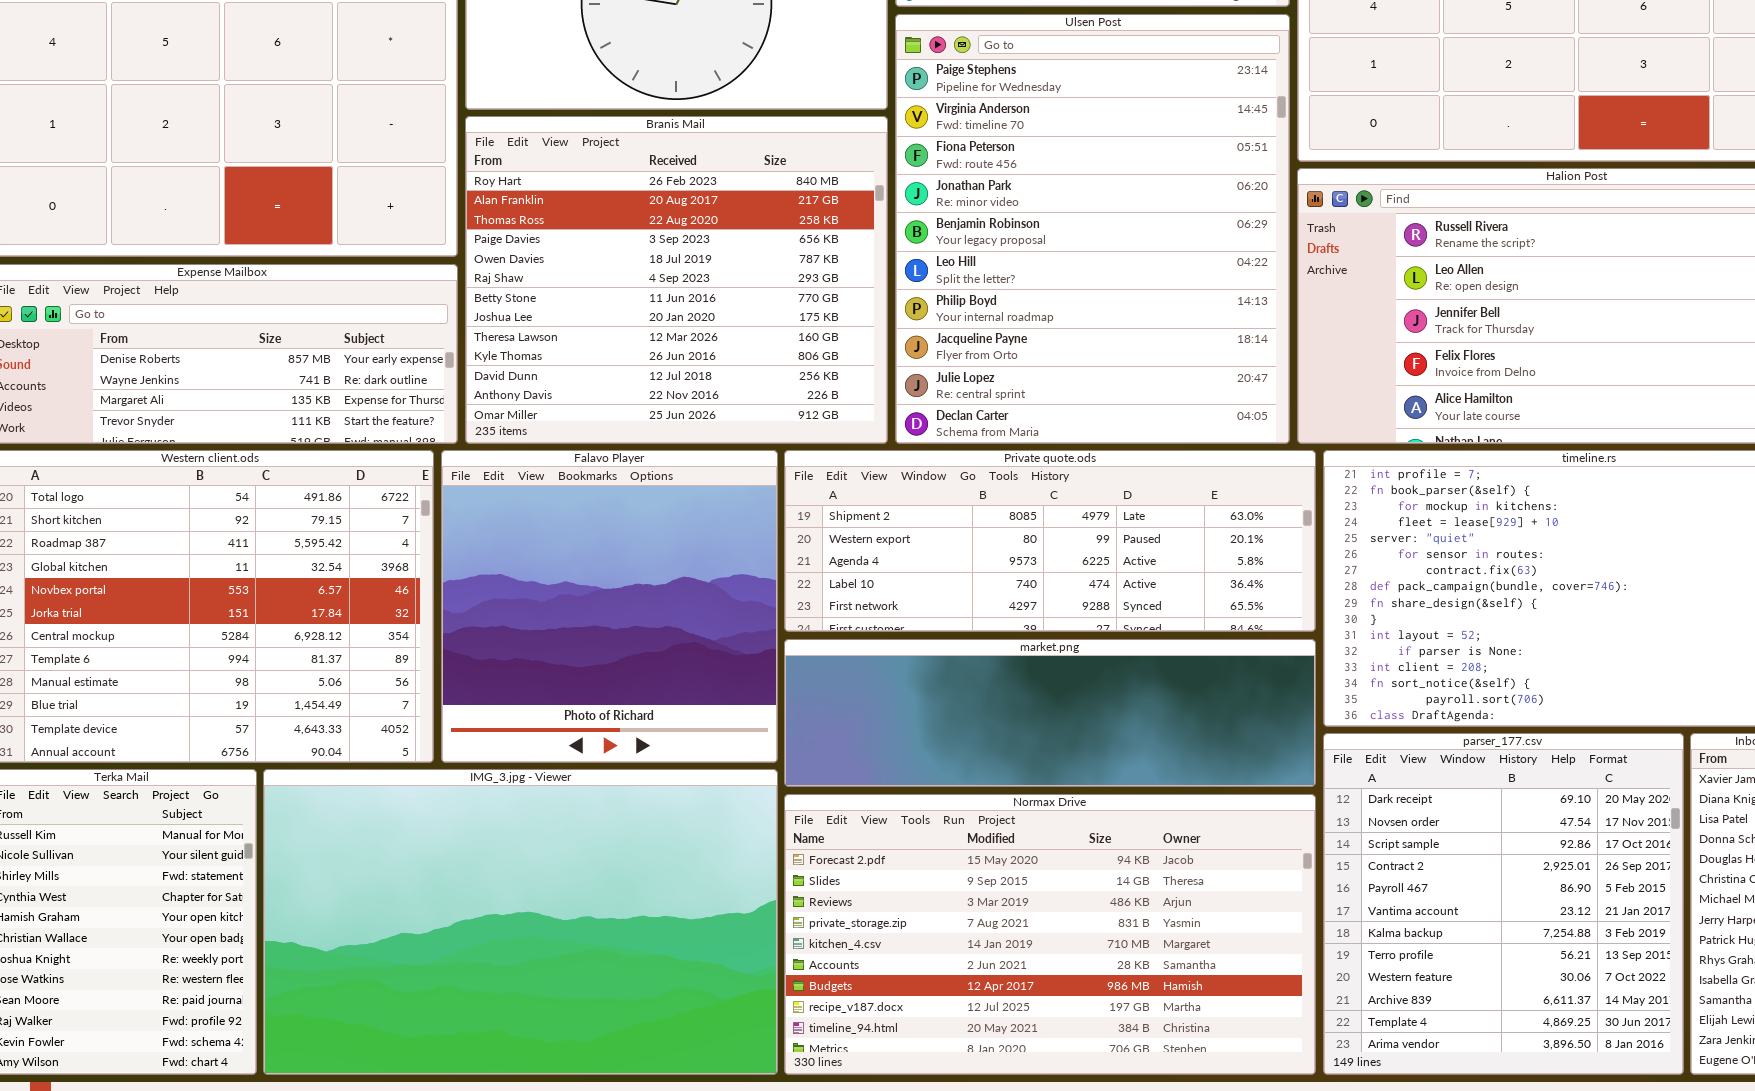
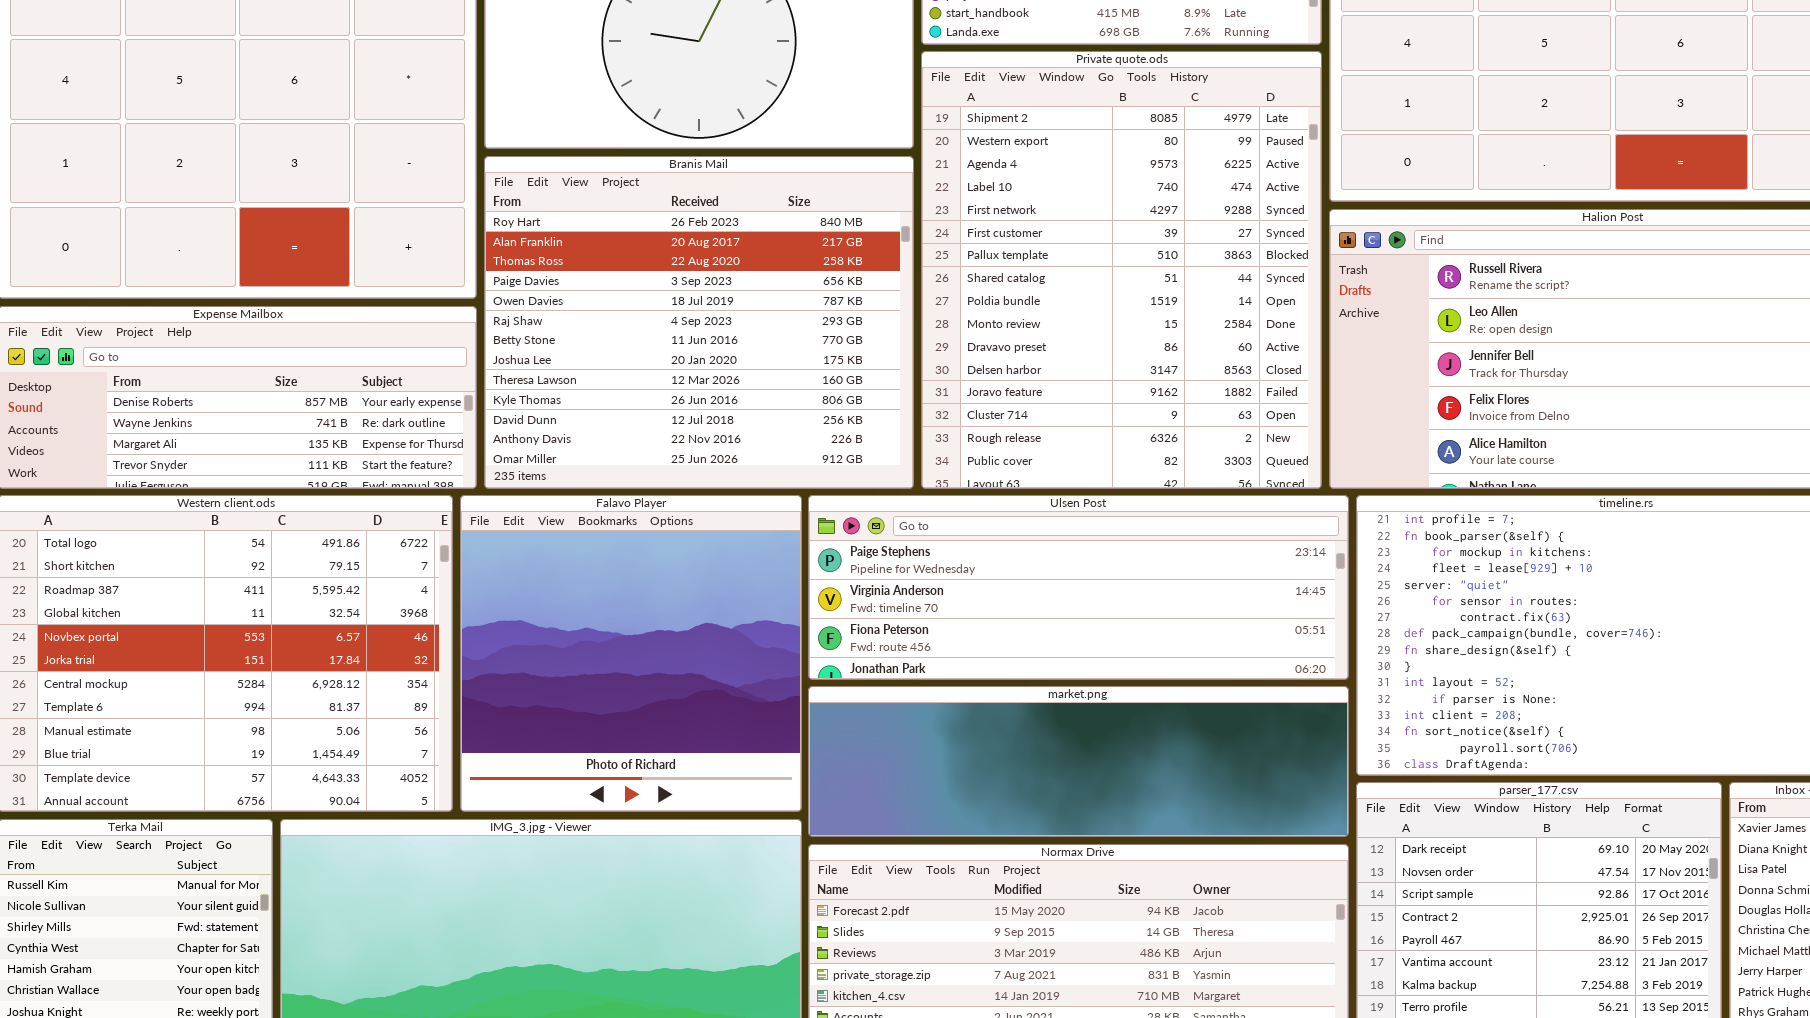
Ulsen Post: [895,14,1290,444] -> [808,495,1349,680], moved, resized
Private quote.ods: [784,450,1316,632] -> [921,51,1322,489], moved, resized

